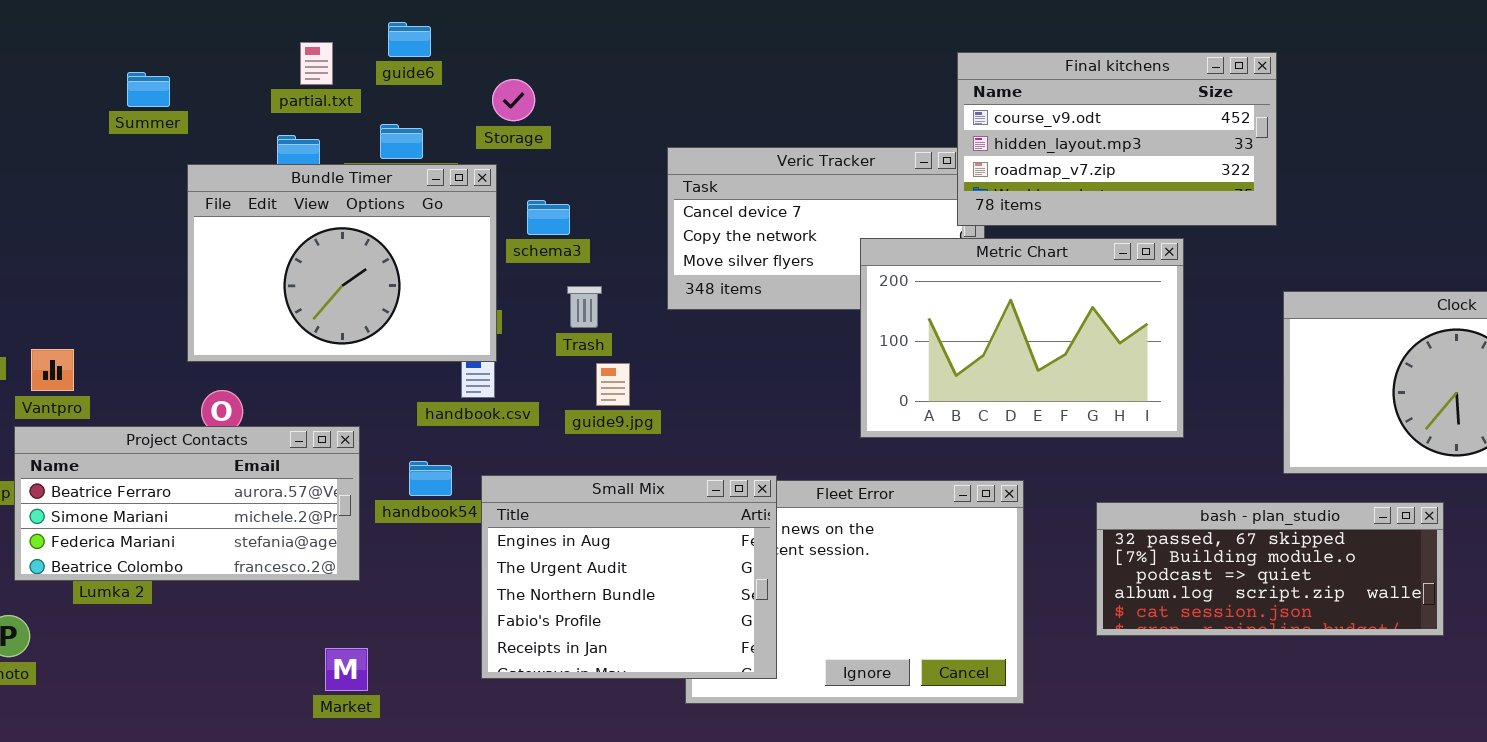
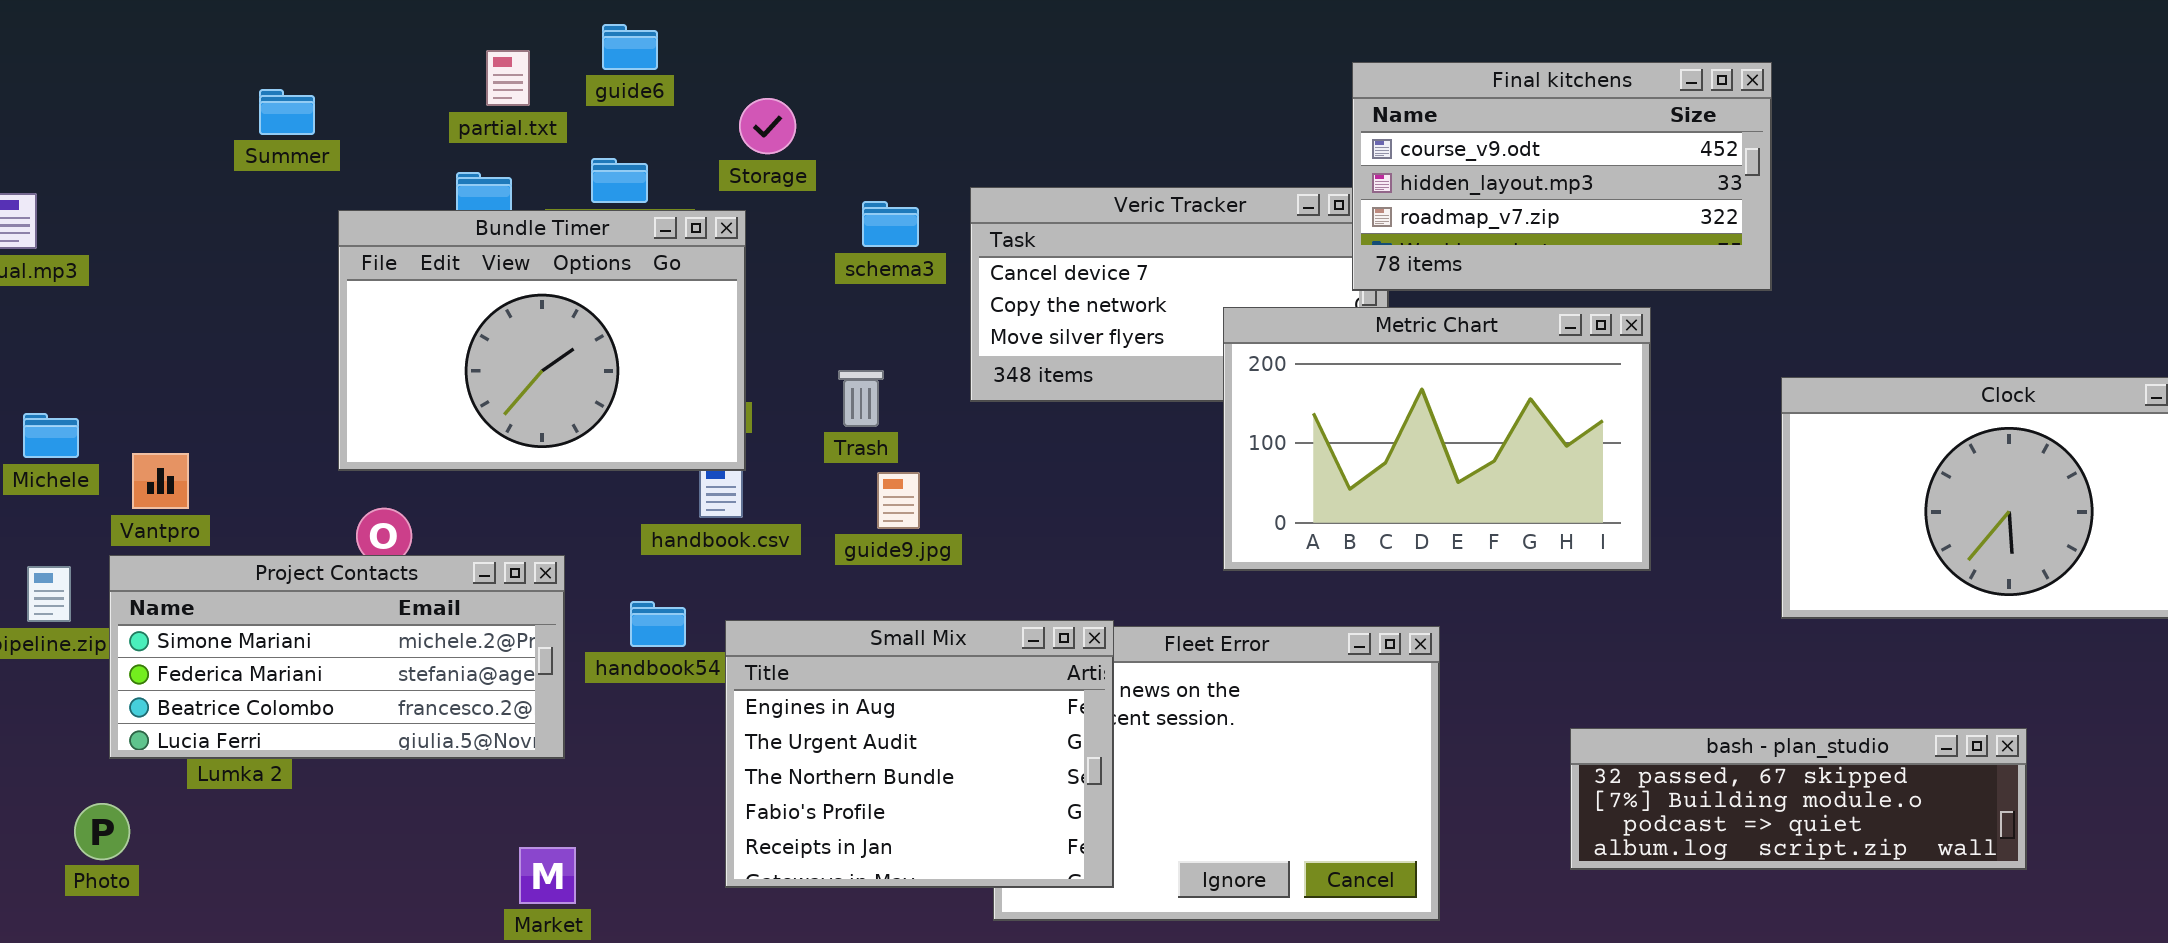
schema3: [527,200,570,235] -> [862,201,919,247], moved
Project Contacts: [14,426,360,581] -> [109,555,565,759], scrolled down 1 row
bash - plan_studio: [1096,502,1444,636] -> [1570,728,2027,870], moved, resized

